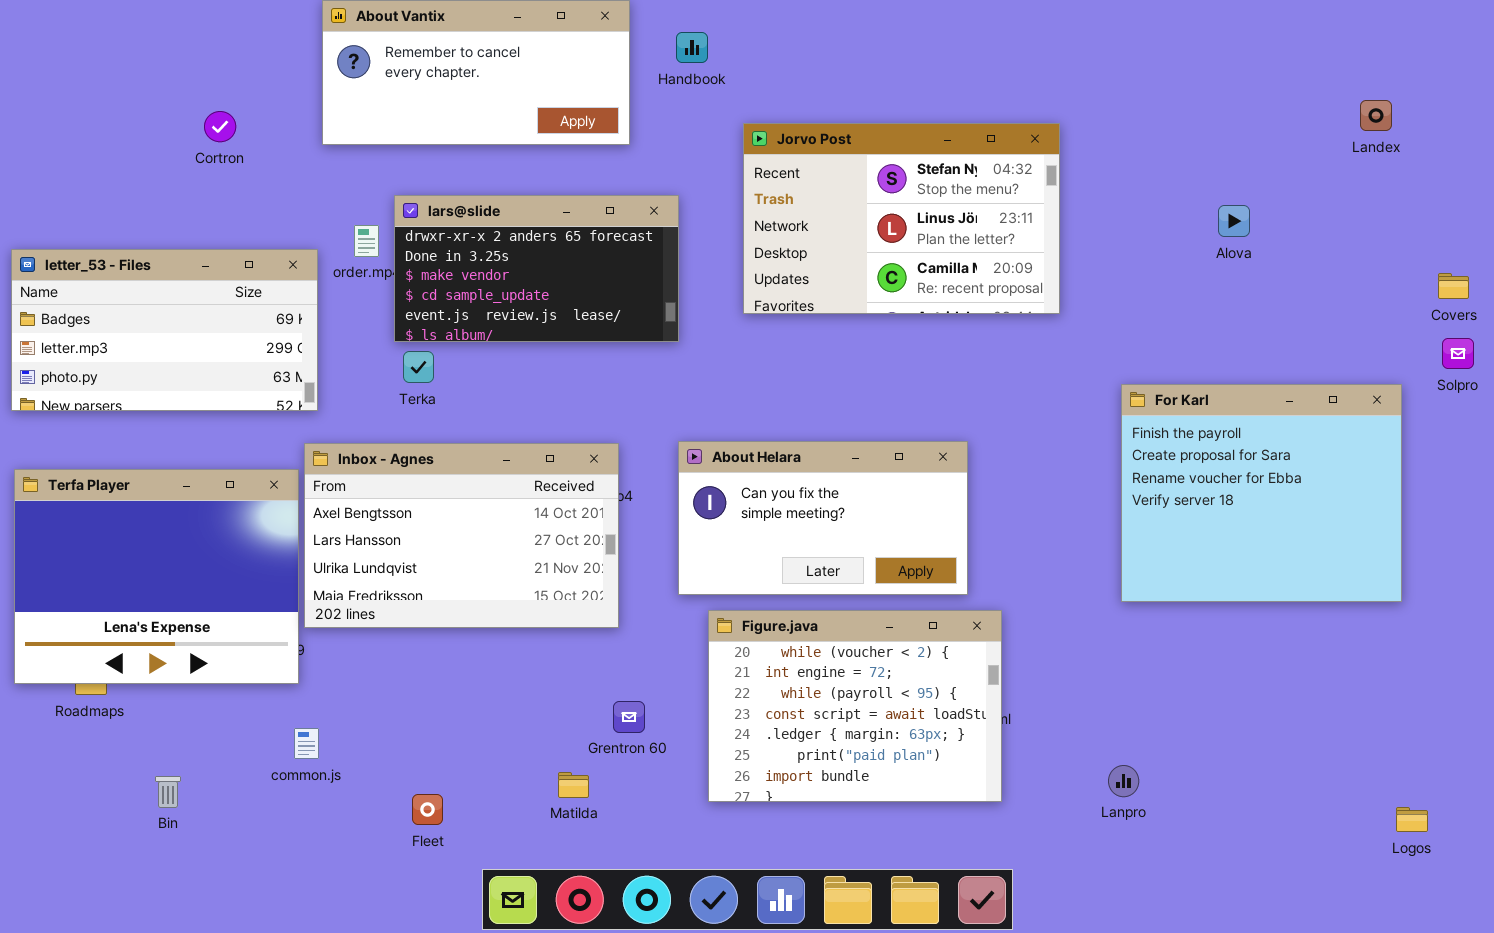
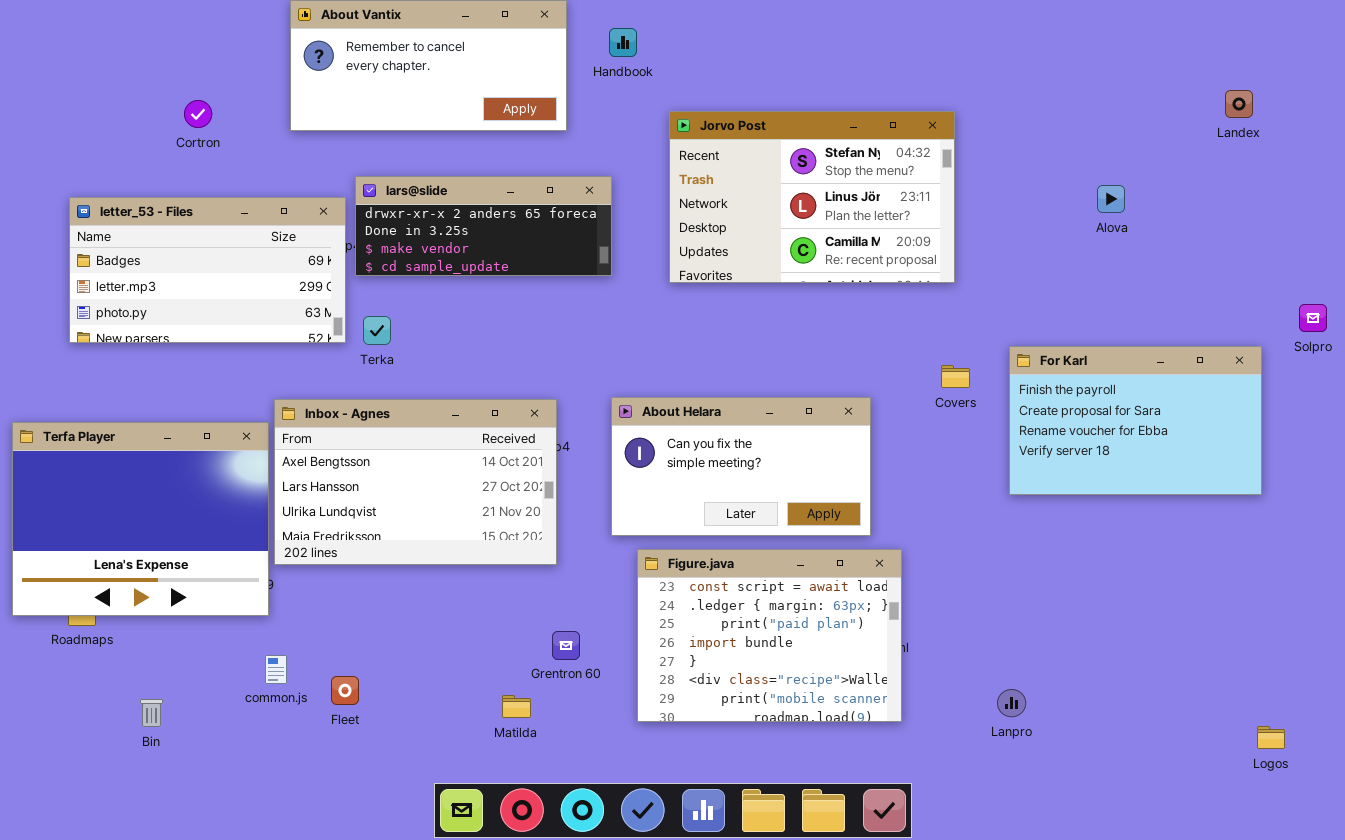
lars@slide: [394,195,679,342] -> [355,176,612,276], resized
letter_53 - Files: [11,249,318,411] -> [69,197,346,343], moved
Covers: [1438,273,1469,299] -> [941,365,970,388], moved
For Karl: [1121,384,1402,602] -> [1009,346,1262,495], resized
Figure.java: [708,610,1002,802] -> [637,549,902,722], scrolled down 3 rows
Fleet: [412,794,443,825] -> [331,676,359,705], moved

